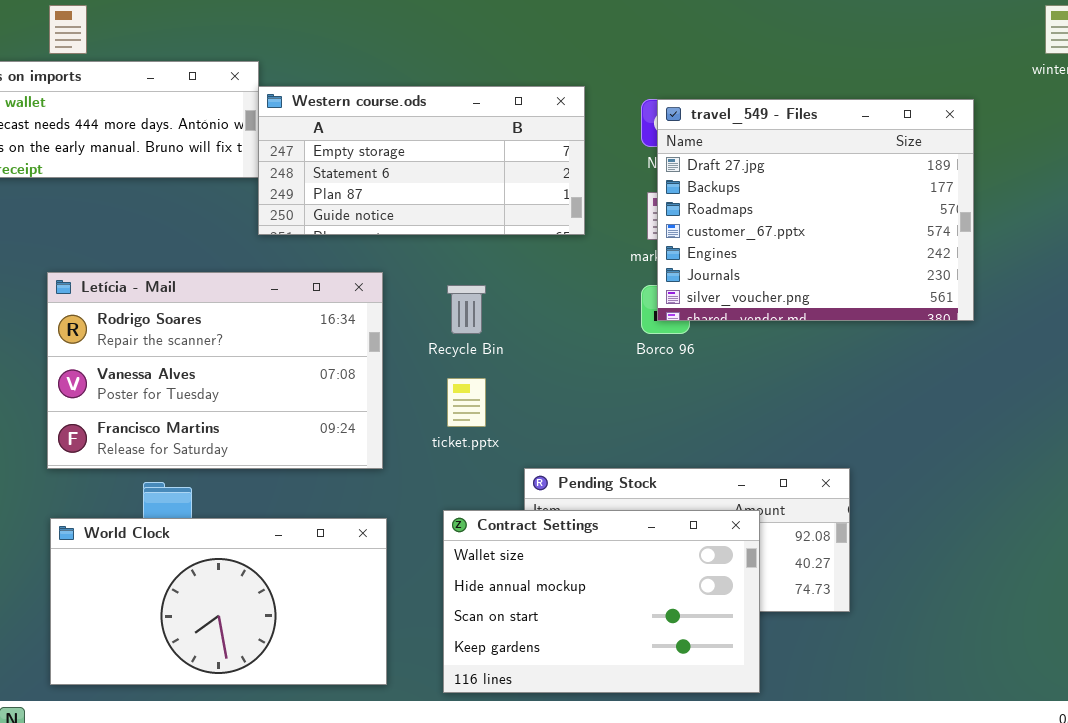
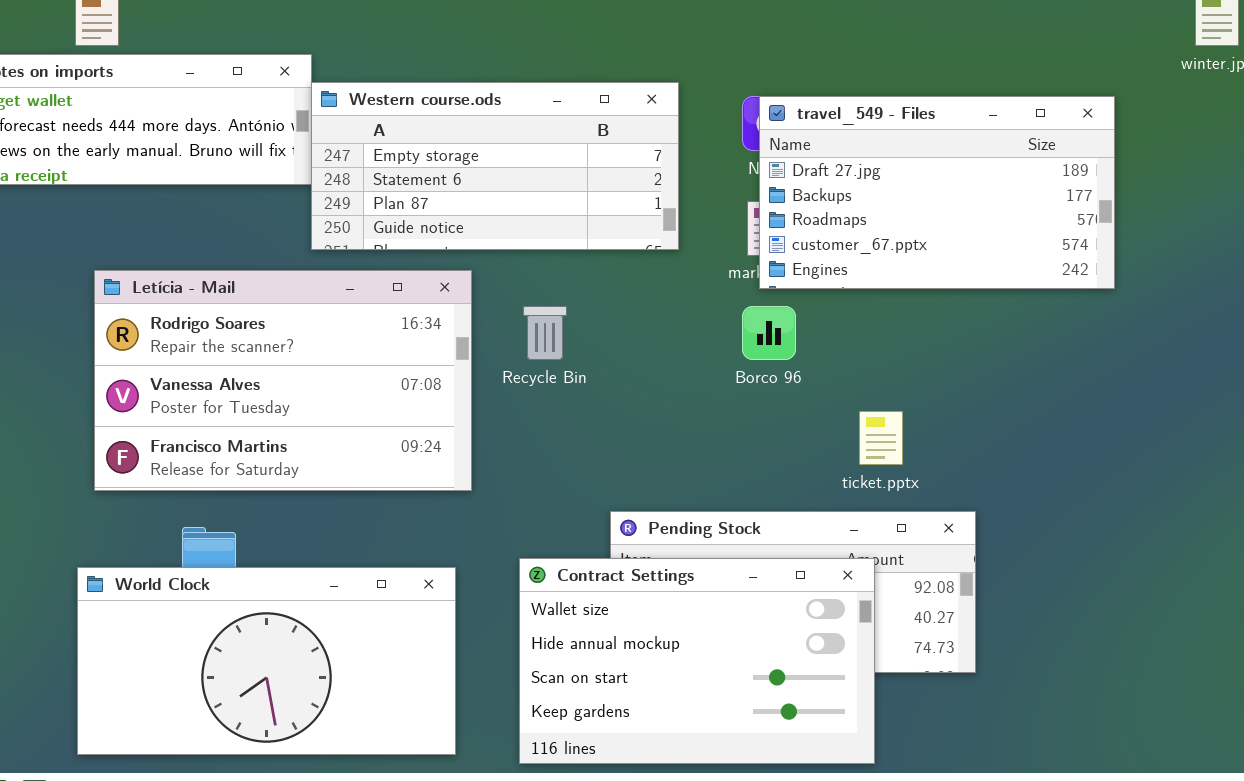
travel_549 - Files: [657,99,974,321] -> [759,96,1115,289], resized
Letícia - Mail: [47,272,383,469] -> [94,270,472,491], moved
ticket.pptx: [447,378,486,427] -> [859,411,903,465], moved

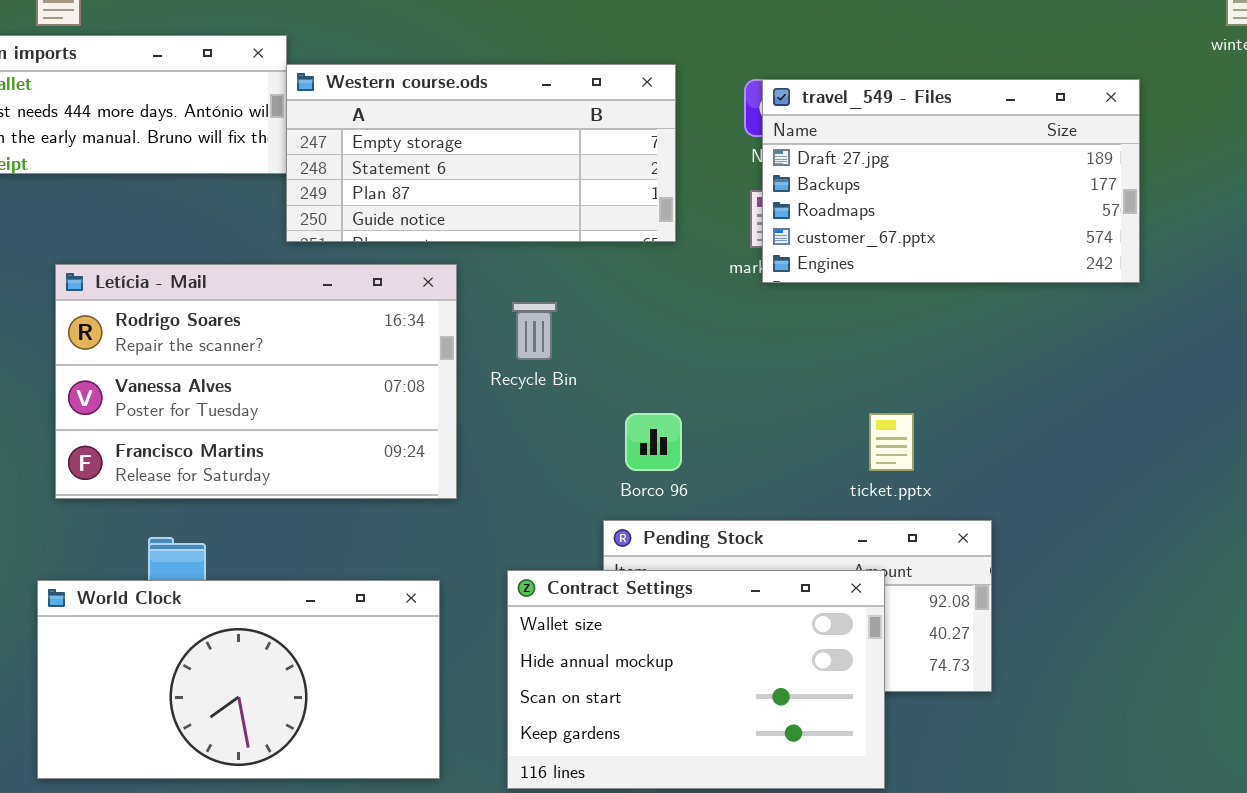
Borco 96: [742,306,796,360] -> [625,413,682,471], moved

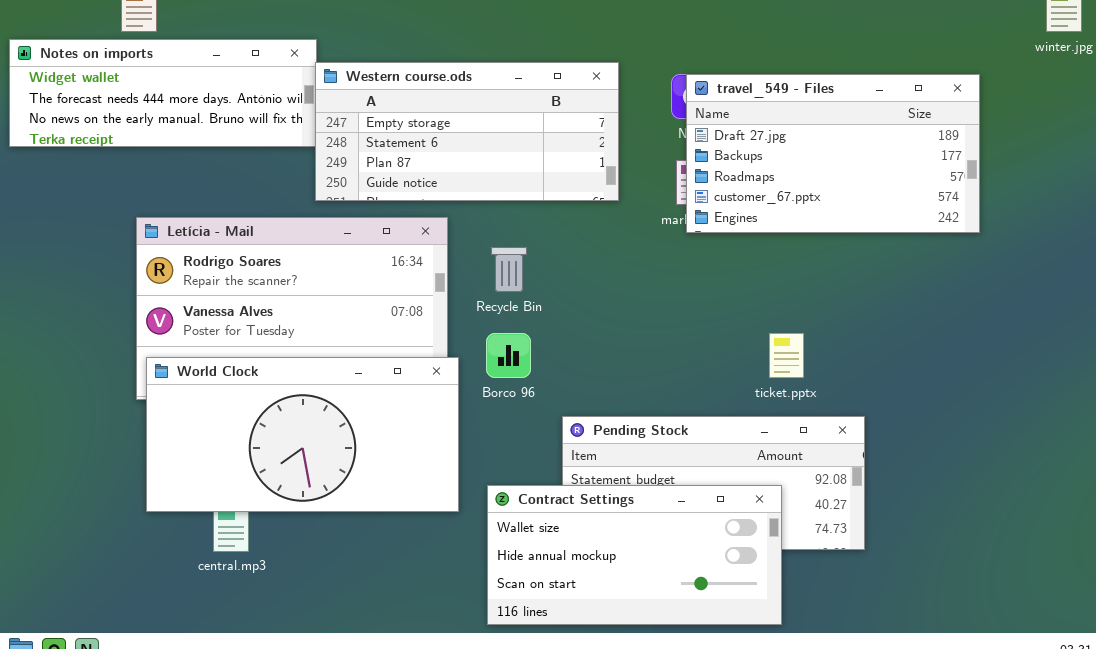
Borco 96: [625,413,682,471] -> [486,333,531,378], moved
Contract Settings: [507,570,885,789] -> [487,485,782,625], resized
World Clock: [37,580,440,779] -> [146,357,459,512], moved

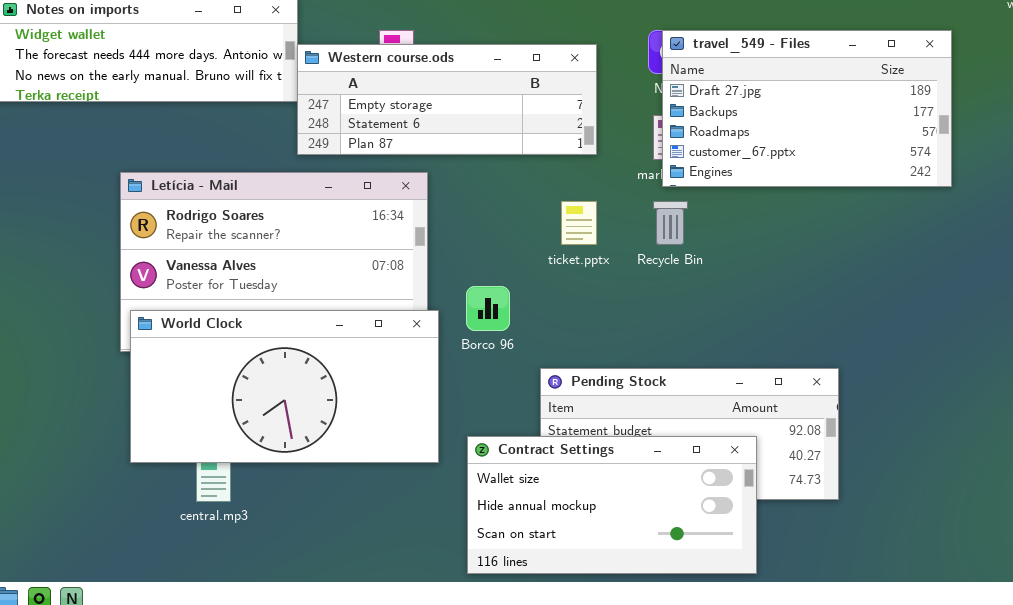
Western course.ods: [315,62,619,201] -> [297,44,597,155], resized
Recycle Bin: [491,247,527,292] -> [653,201,688,245], moved
ticket.pptx: [769,333,804,378] -> [561,201,597,245], moved

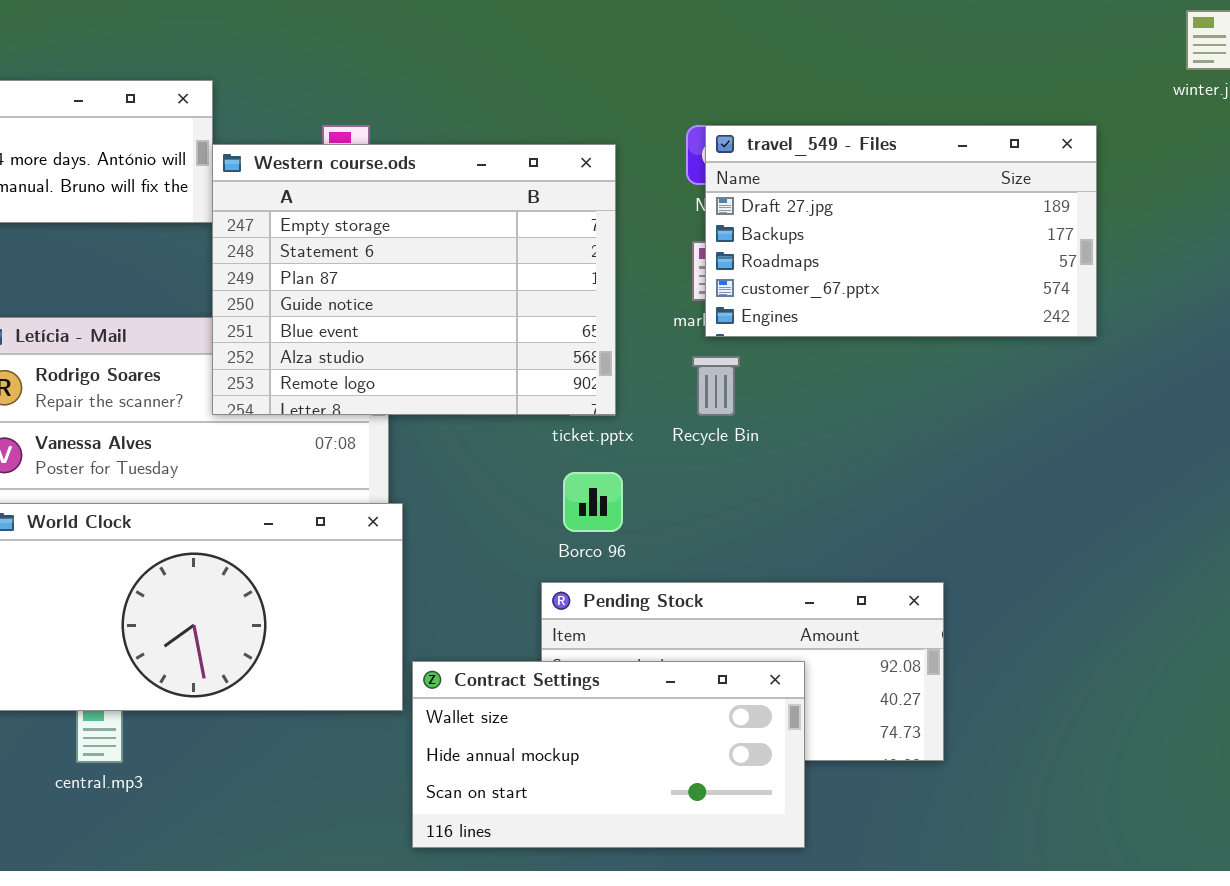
Western course.ods: [297,44,597,155] -> [212,144,616,415], resized
Borco 96: [466,286,510,331] -> [563,472,623,532], moved
Contract Settings: [467,436,757,574] -> [412,661,805,848], moved

